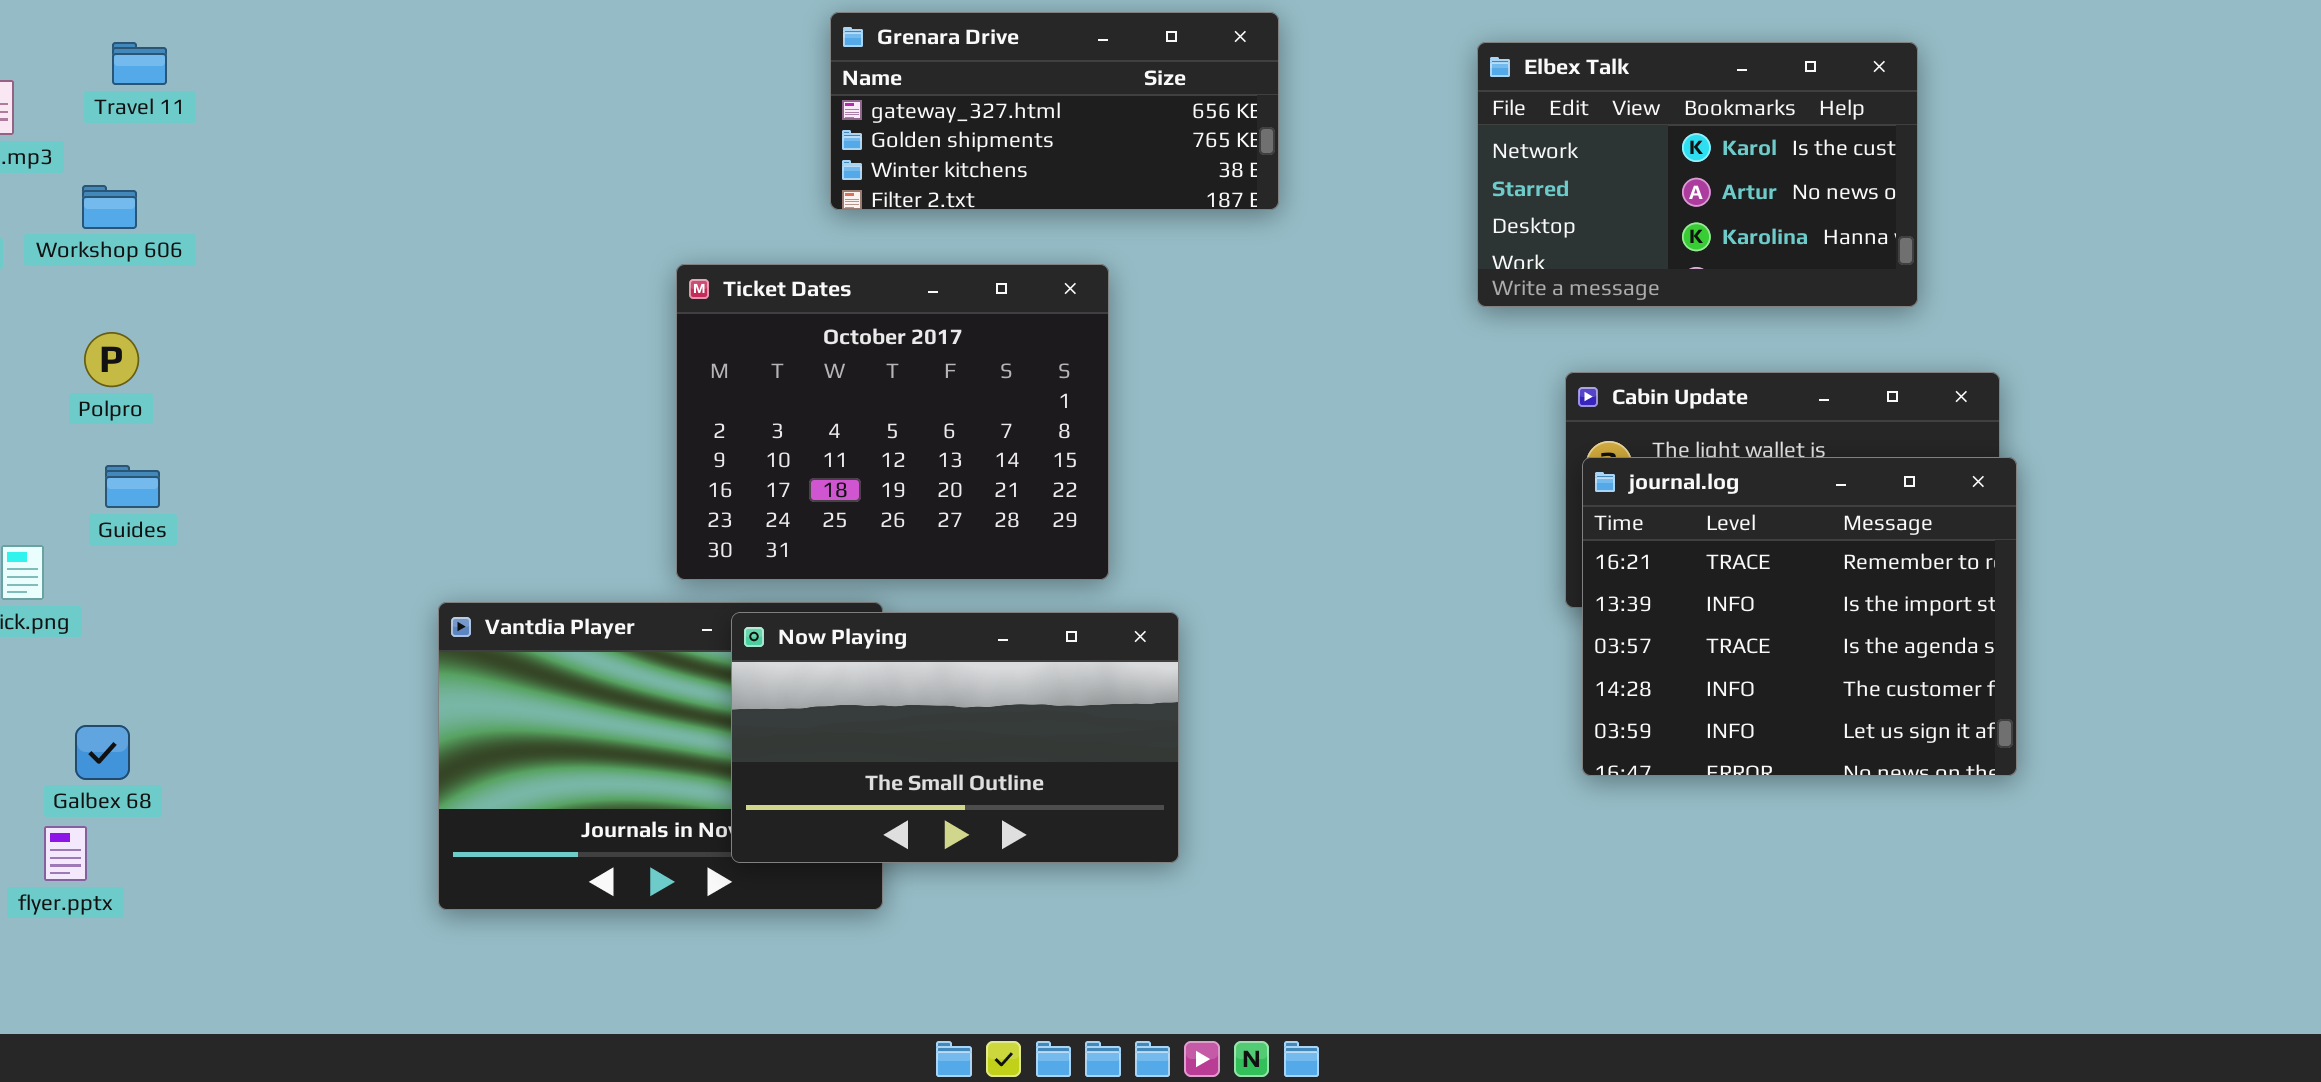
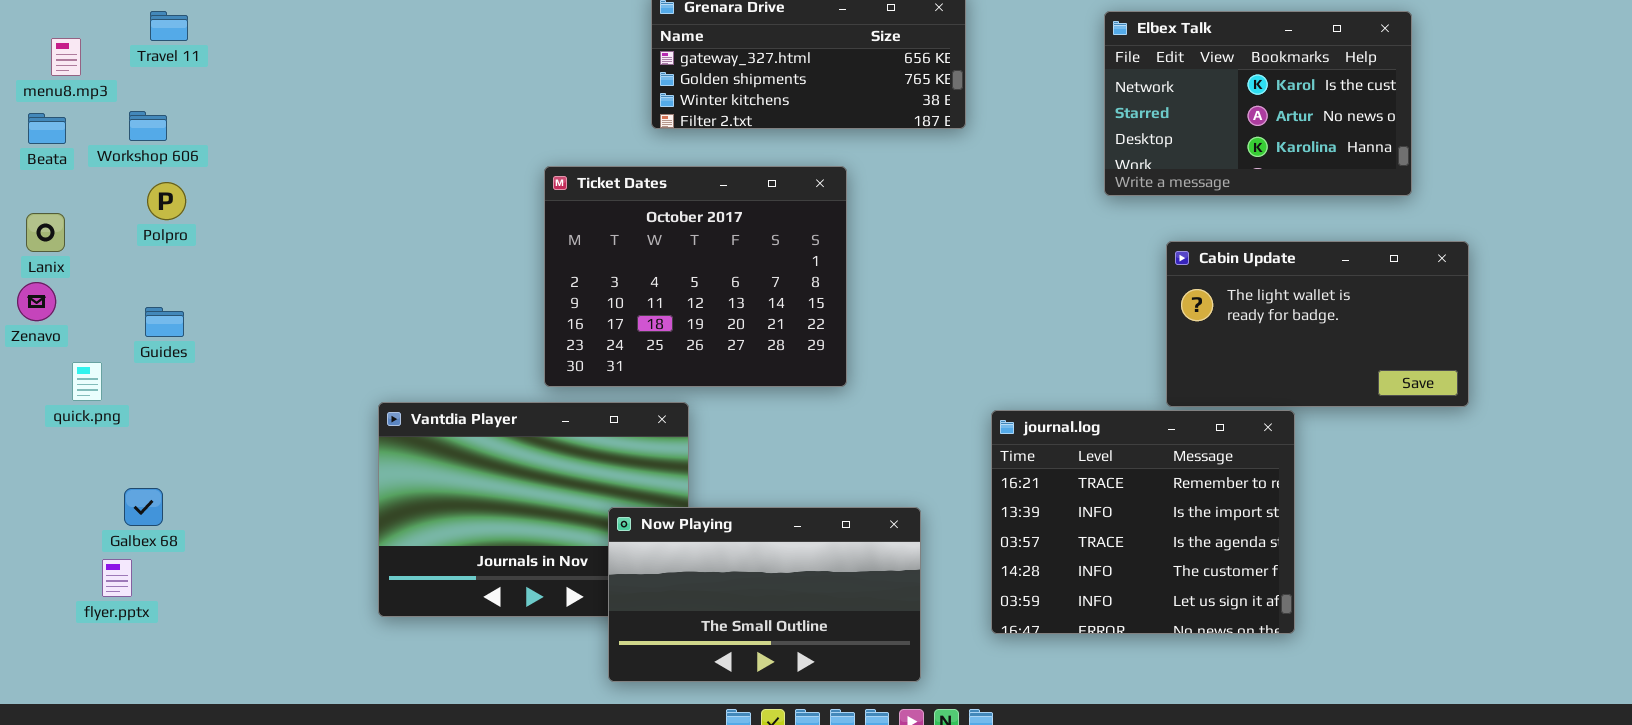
Polpro: [84,332,139,387] -> [147,182,186,220], moved
journal.log: [1582,457,2017,776] -> [991,410,1295,634], moved
Now Playing: [731,612,1179,863] -> [608,507,921,682], moved

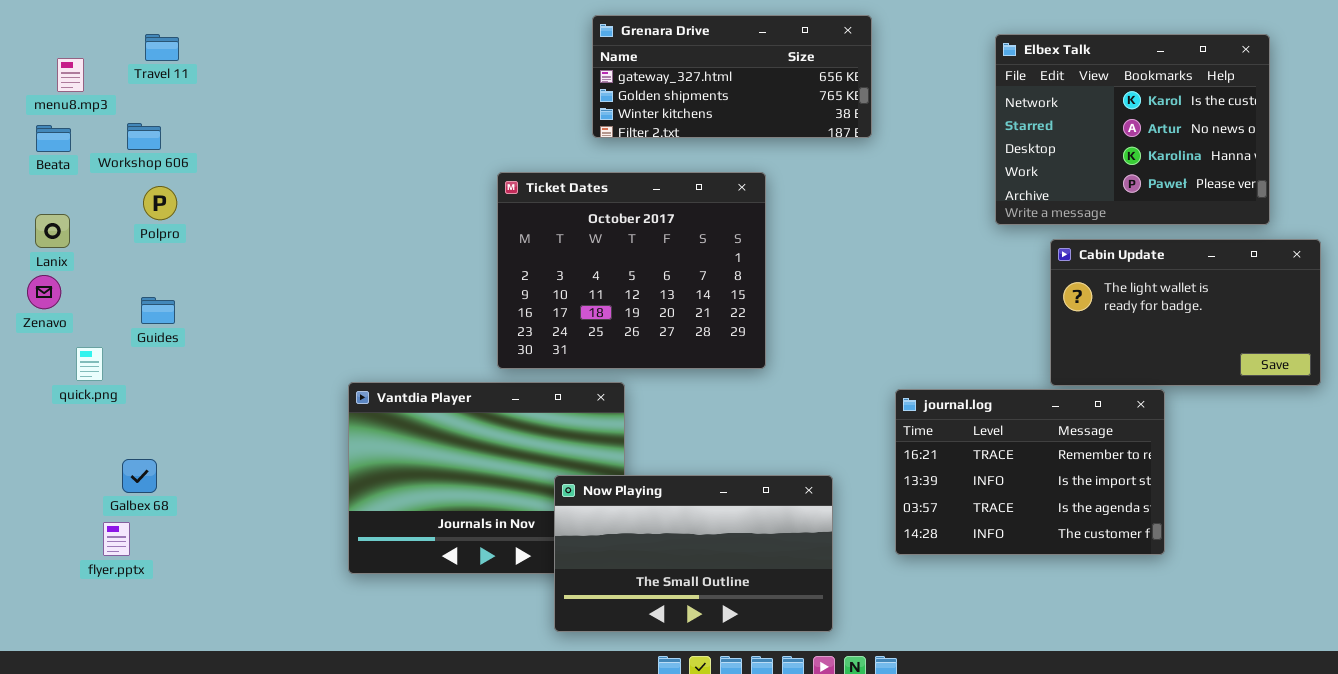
Elbex Talk: [1104,11,1412,196] -> [995,34,1270,225], resized
journal.log: [991,410,1295,634] -> [895,389,1165,555], resized

